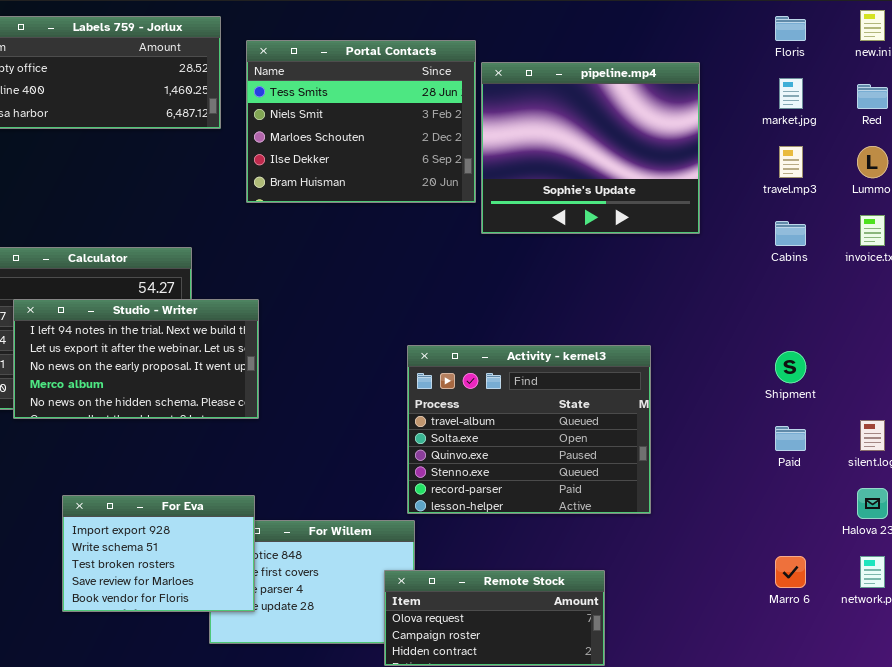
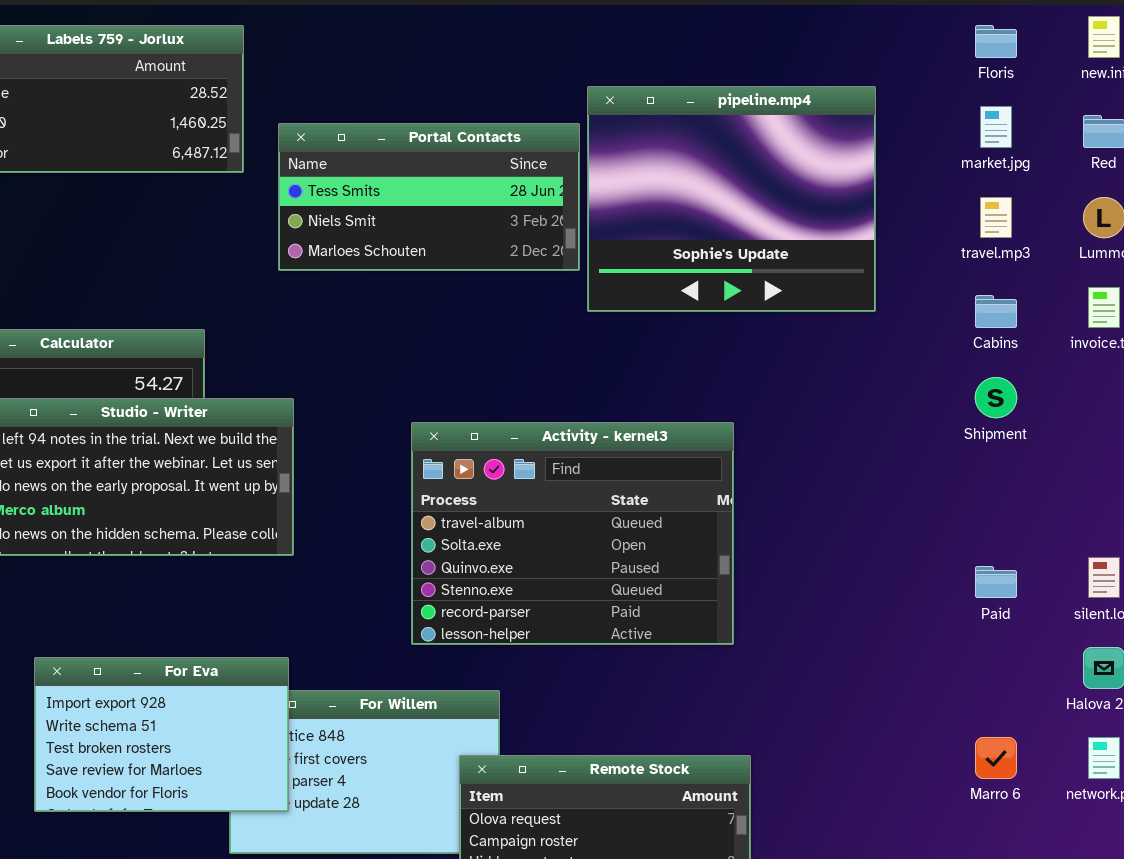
Portal Contacts: [246,40,476,203] -> [278,123,580,271], resized
Activity - kernel3: [407,345,651,514] -> [411,422,734,645], moved
Shipment: [775,351,806,383] -> [975,377,1017,418], moved

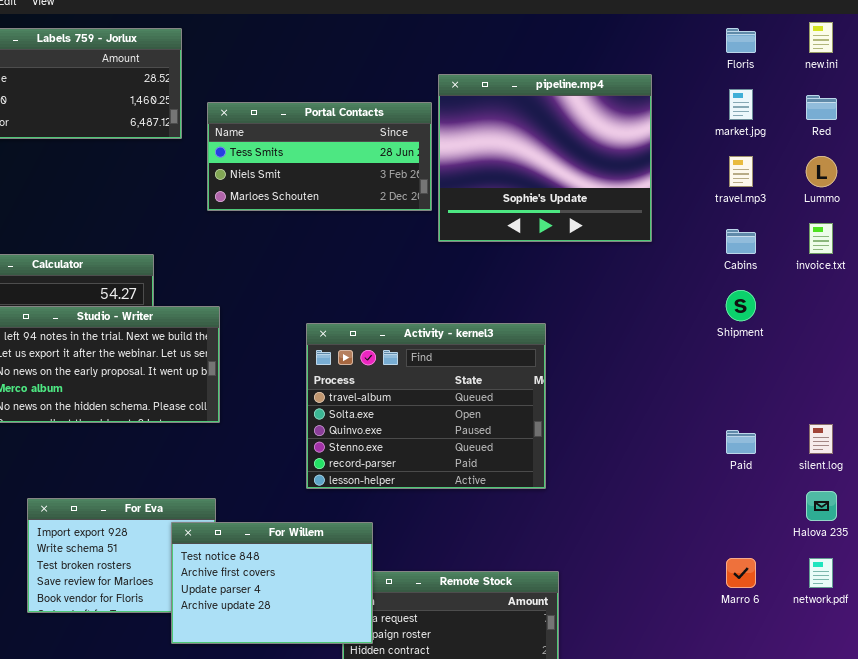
For Willem: [229,690,500,854] -> [171,522,373,644], raised

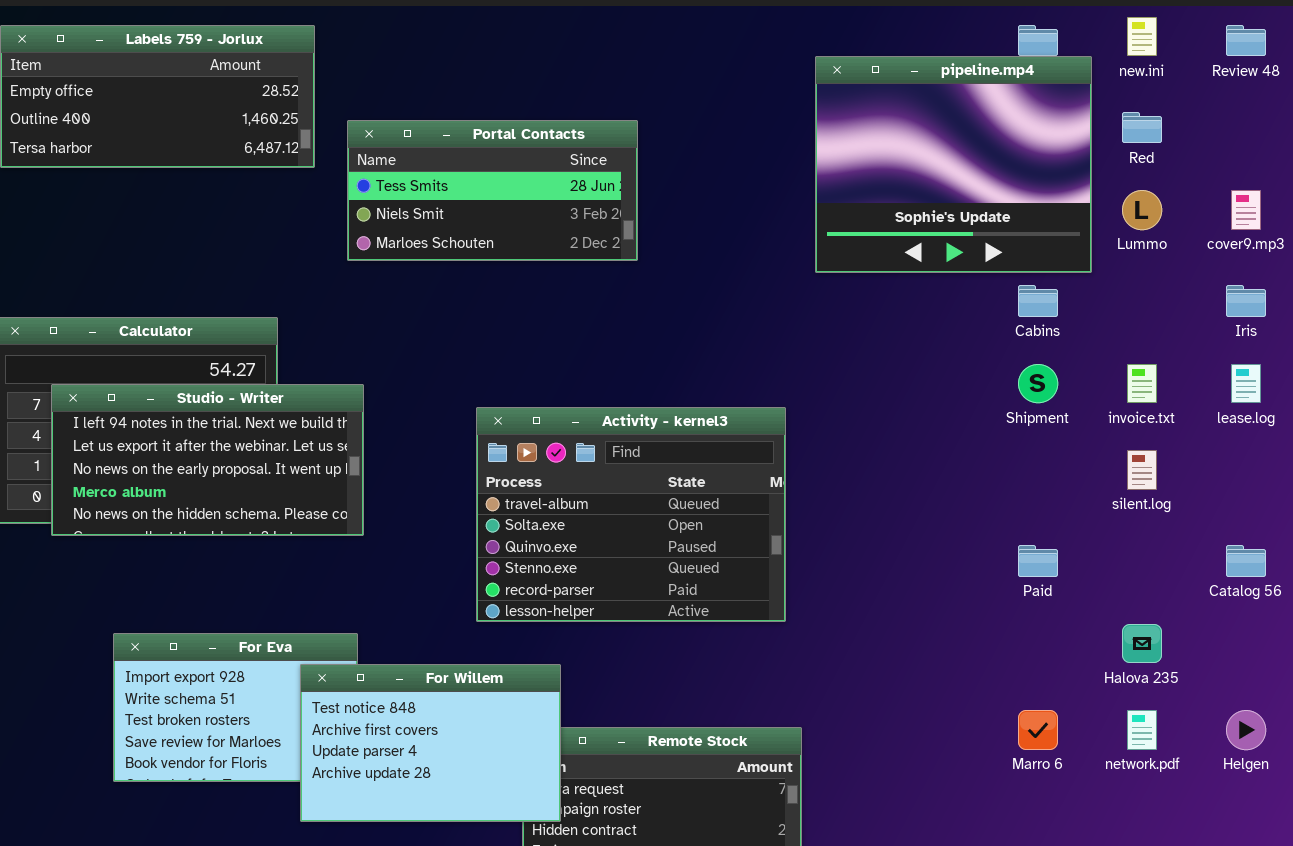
pipeline.mp4: [438,74,652,242] -> [815,56,1092,273], moved
invoice.txt: [809,223,833,254] -> [1127,364,1157,403], moved
silent.log: [809,424,833,454] -> [1127,450,1157,490], moved

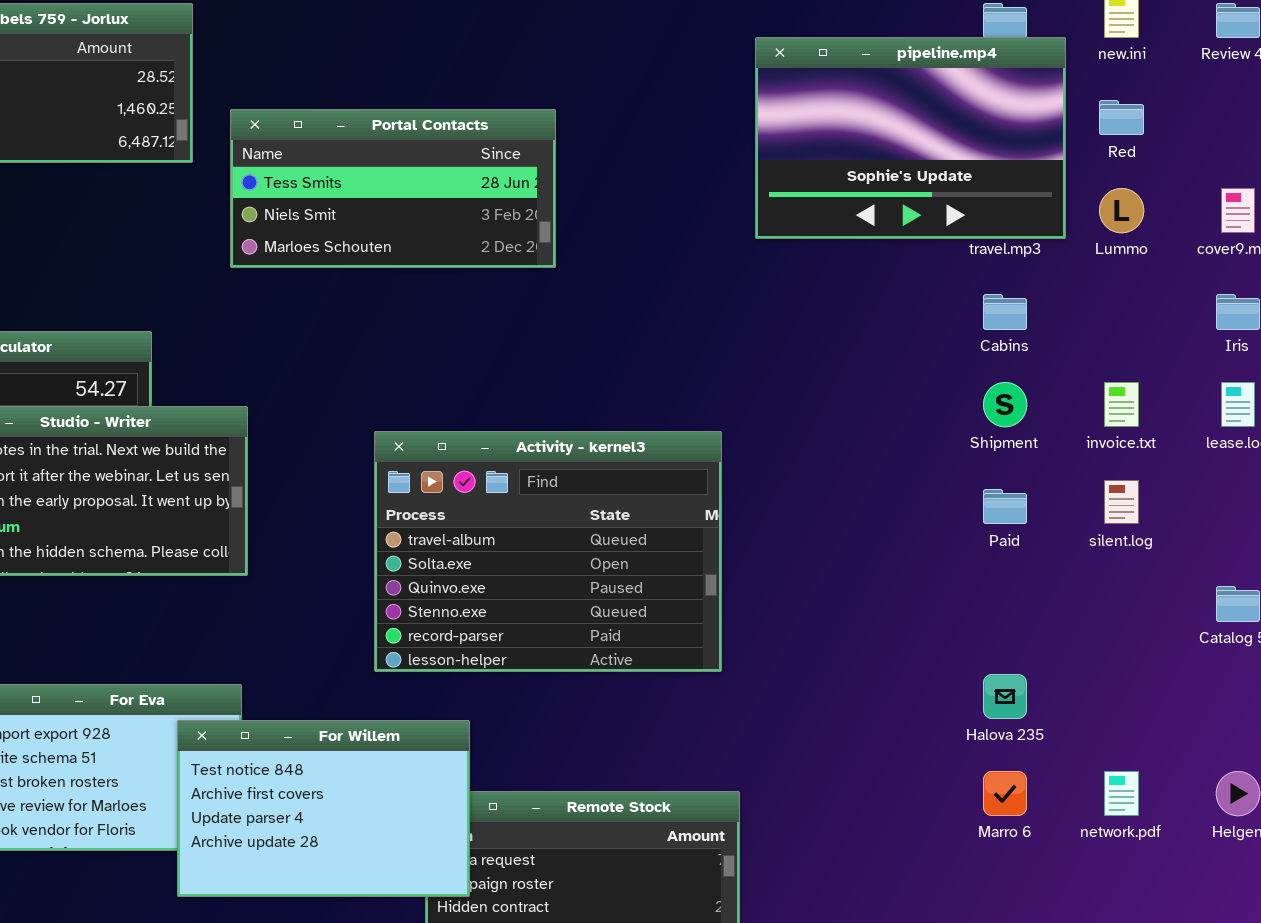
pipeline.mp4: [815,56,1092,273] -> [755,37,1066,239], resized
Paid: [1018,545,1058,577] -> [983,489,1027,524], moved
Halova 235: [1122,624,1162,663] -> [983,674,1027,719], moved

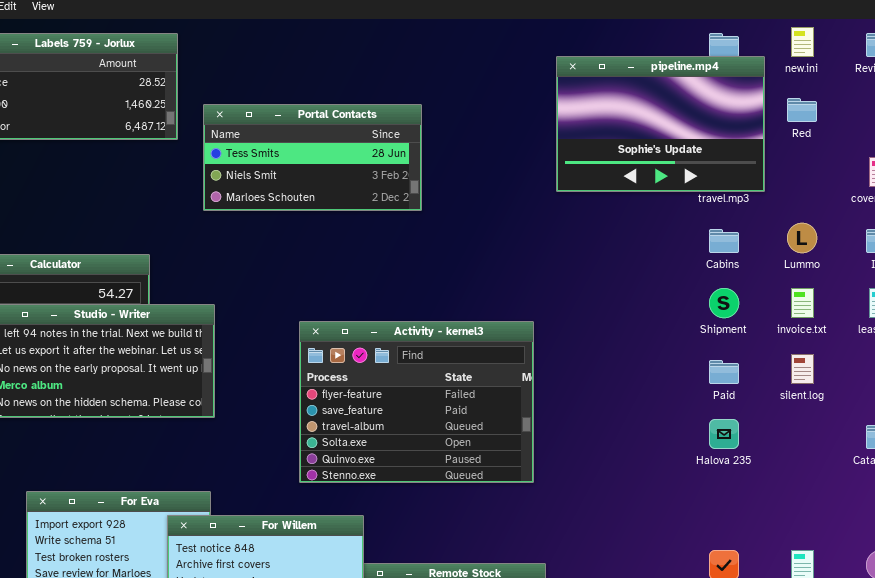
Lummo: [1099,188,1144,233] -> [787,223,817,253], moved
Activity - kernel3: [374,431,722,672] -> [299,321,534,483], scrolled up 2 rows
Halova 235: [983,674,1027,719] -> [709,419,739,449], moved

